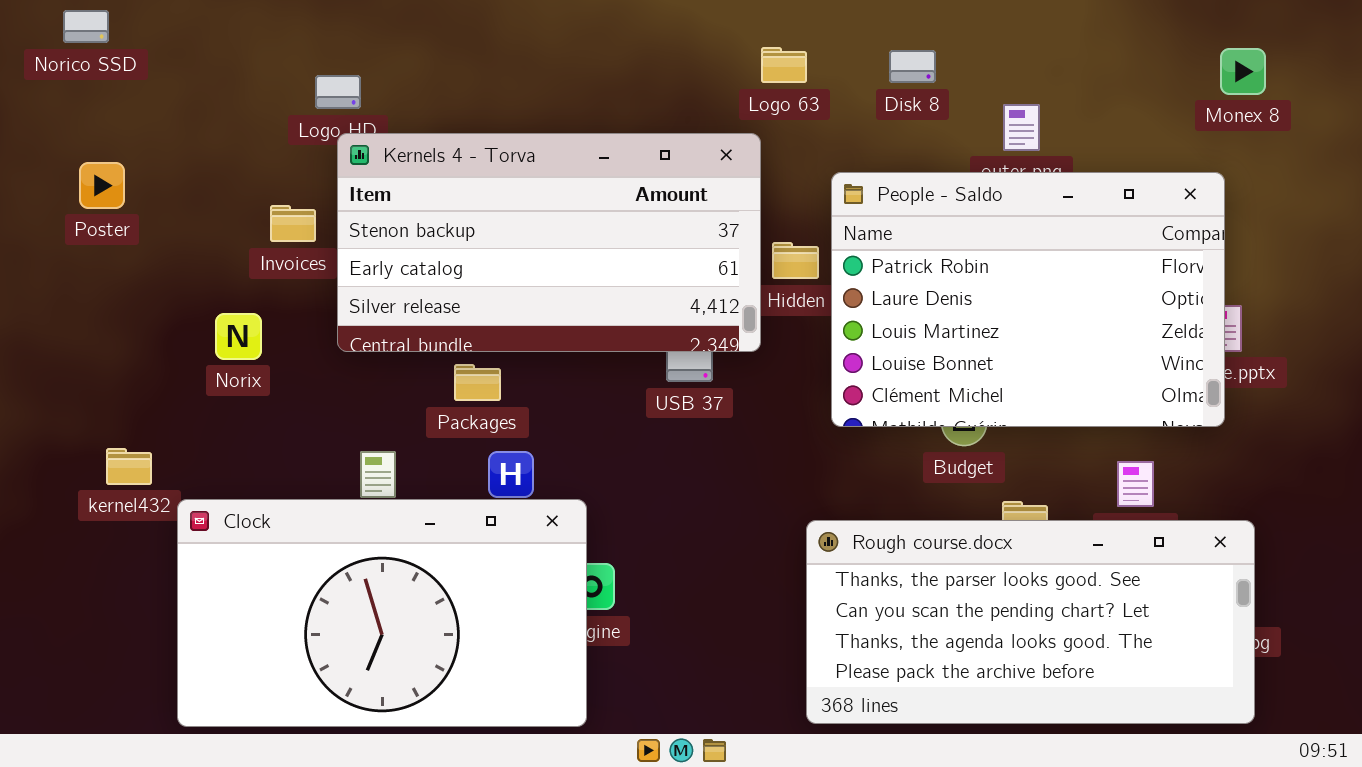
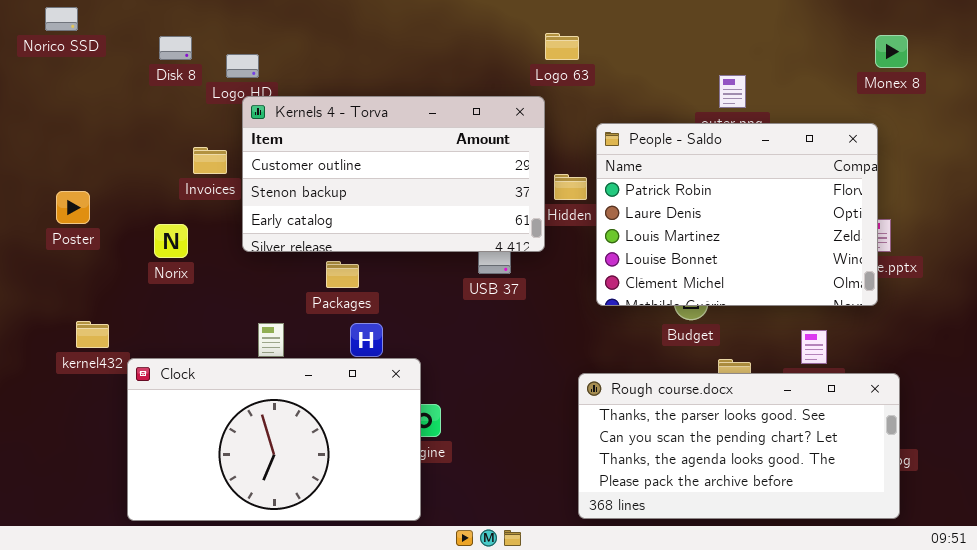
Disk 8: [889,50,936,83] -> [159,36,192,60], moved
Kernels 4 - Torva: [337,133,761,352] -> [242,96,545,252], scrolled up 1 row
Poster: [79,162,125,209] -> [56,191,90,224], moved

